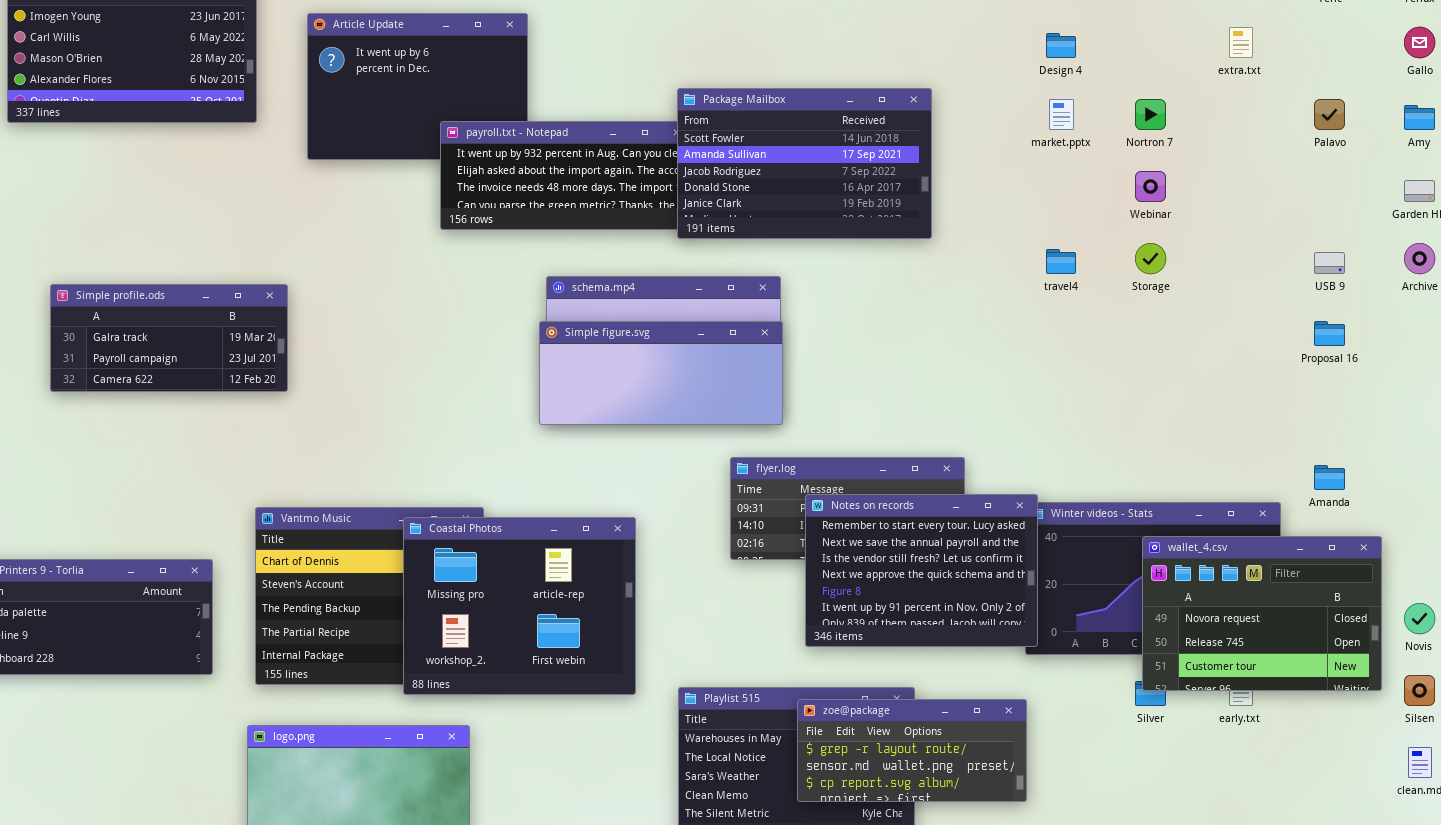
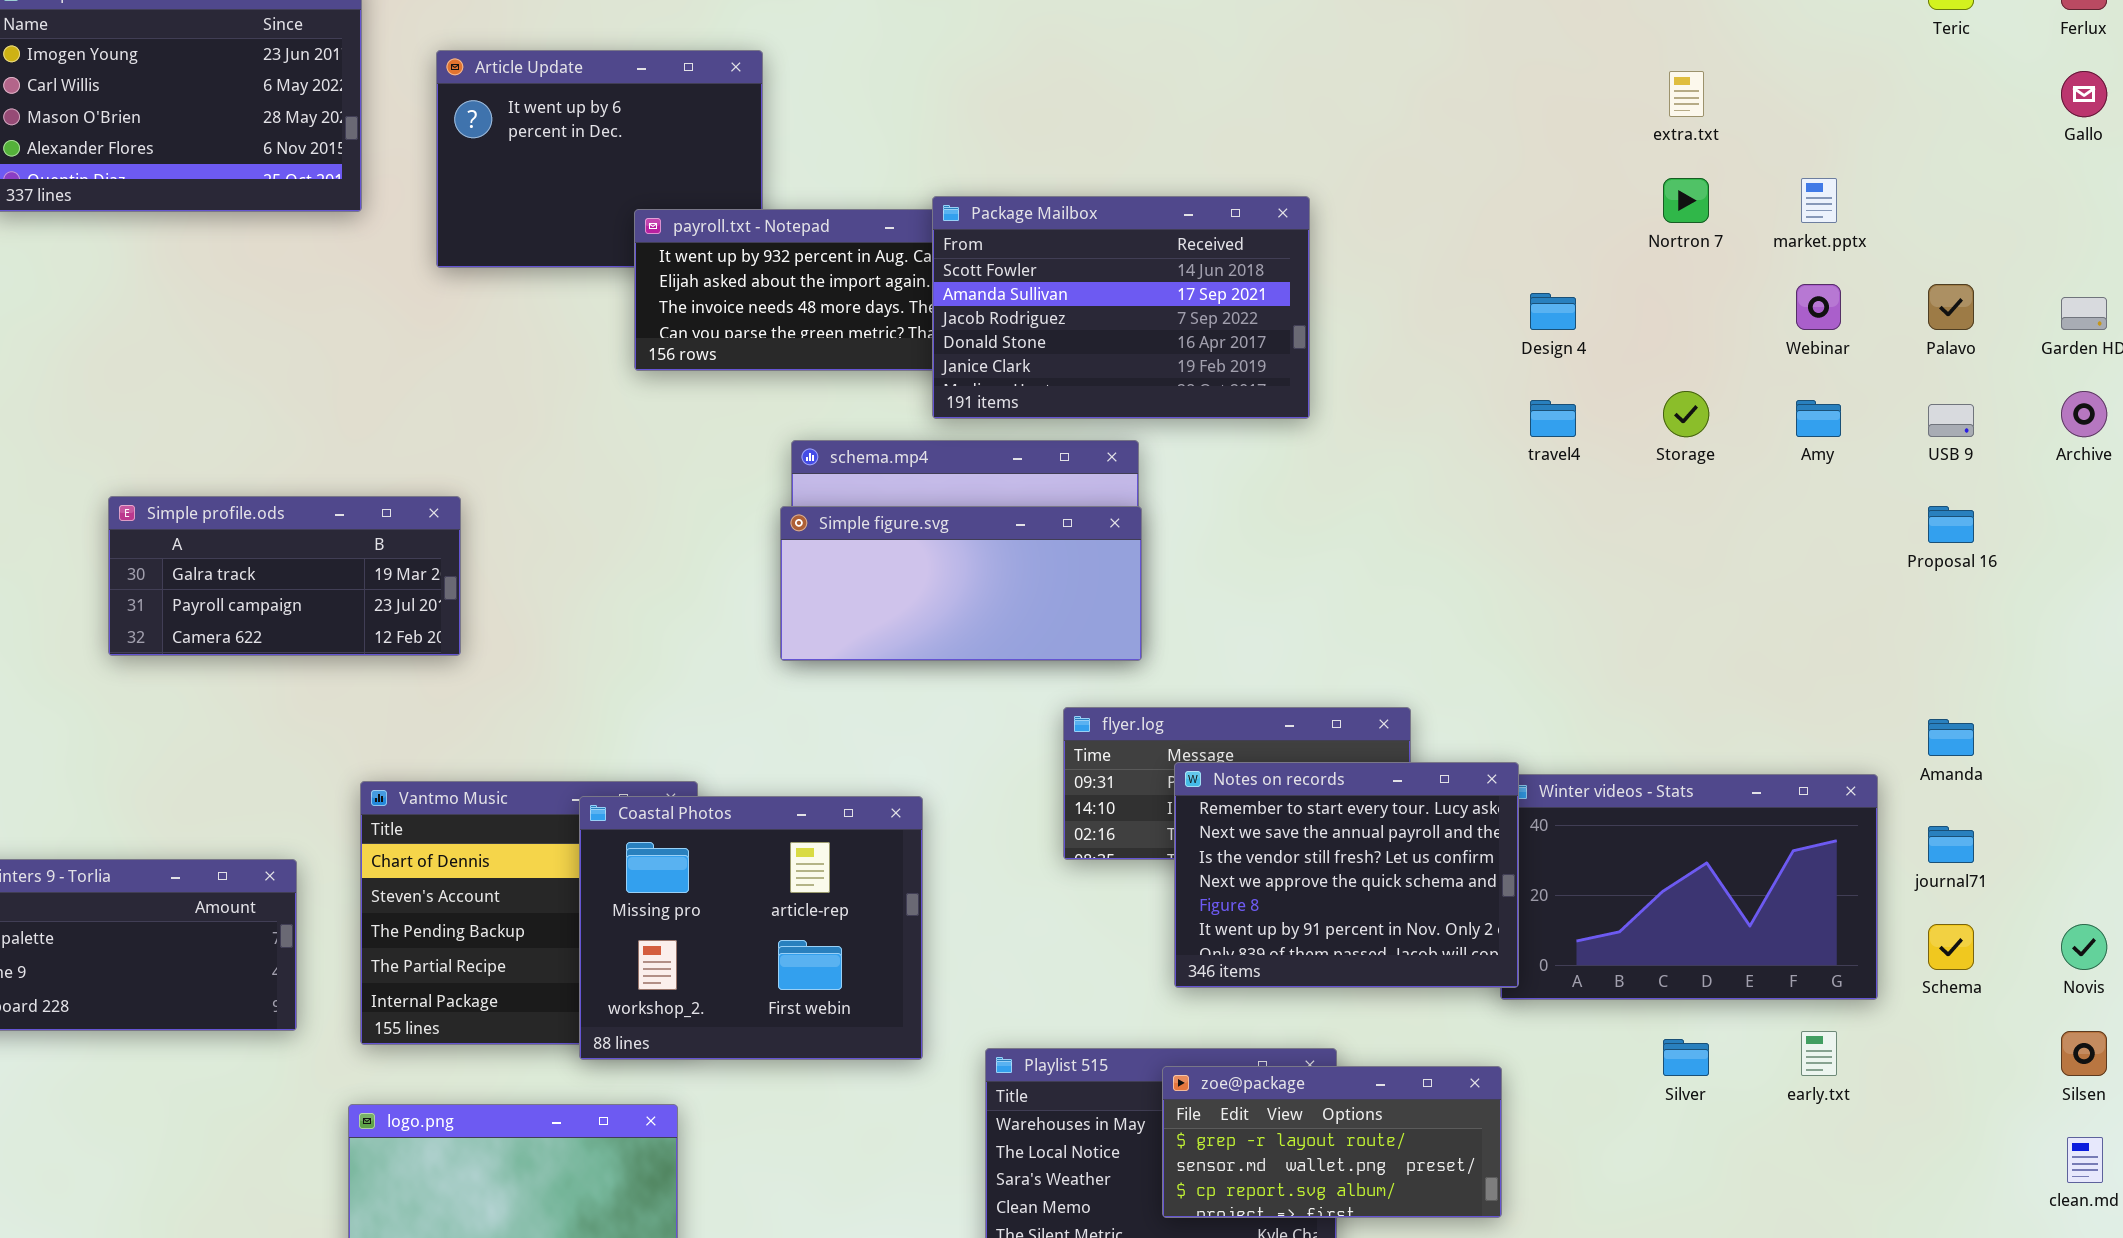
extra.txt: [1229,27,1253,58] -> [1669,71,1704,117], moved
Design 4: [1046,33,1076,58] -> [1530,293,1576,330], moved
Package Mailbox: [677,88,932,239] -> [932,196,1310,419], moved
market.pptx: [1049,99,1074,130] -> [1801,178,1837,223], moved
Palavo: [1314,99,1345,130] -> [1928,284,1974,330], moved
Amy: [1404,105,1435,130] -> [1796,400,1841,437], moved
Webinar: [1135,171,1166,202] -> [1796,284,1841,330], moved
Simple profile.ods: [50,284,288,392] -> [108,496,461,656], moved
wallet_4.csv: [1142,536,1382,691] -> none, closed

